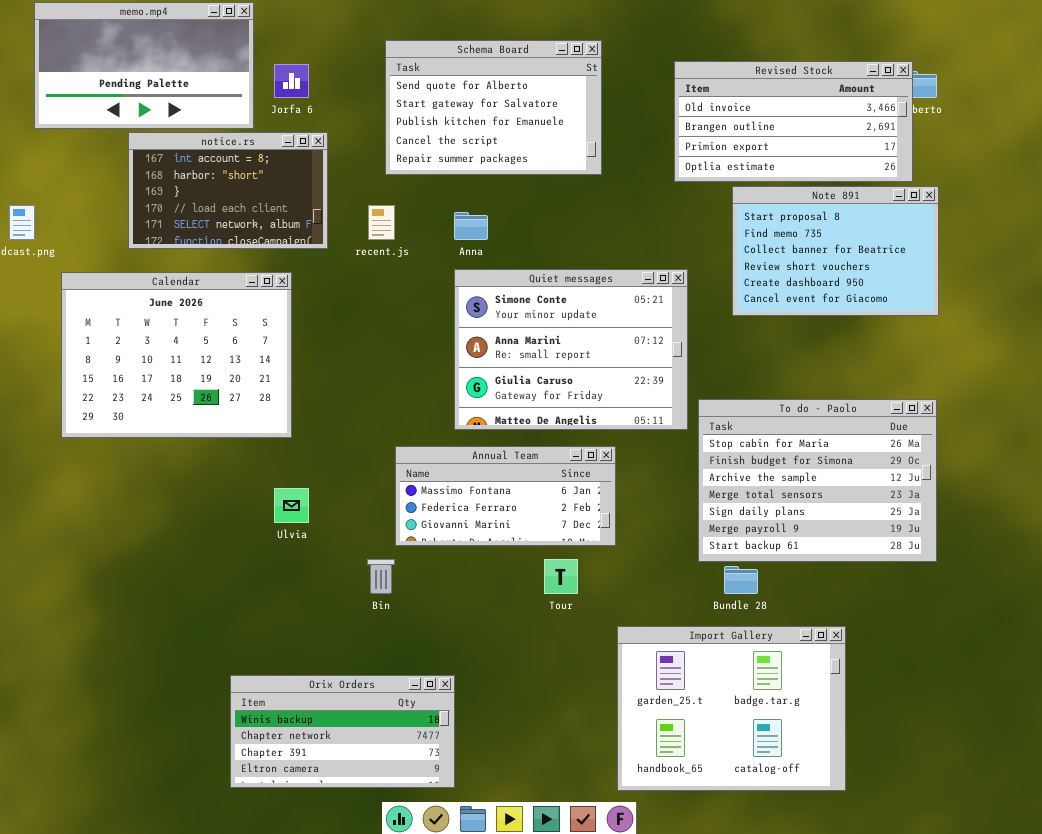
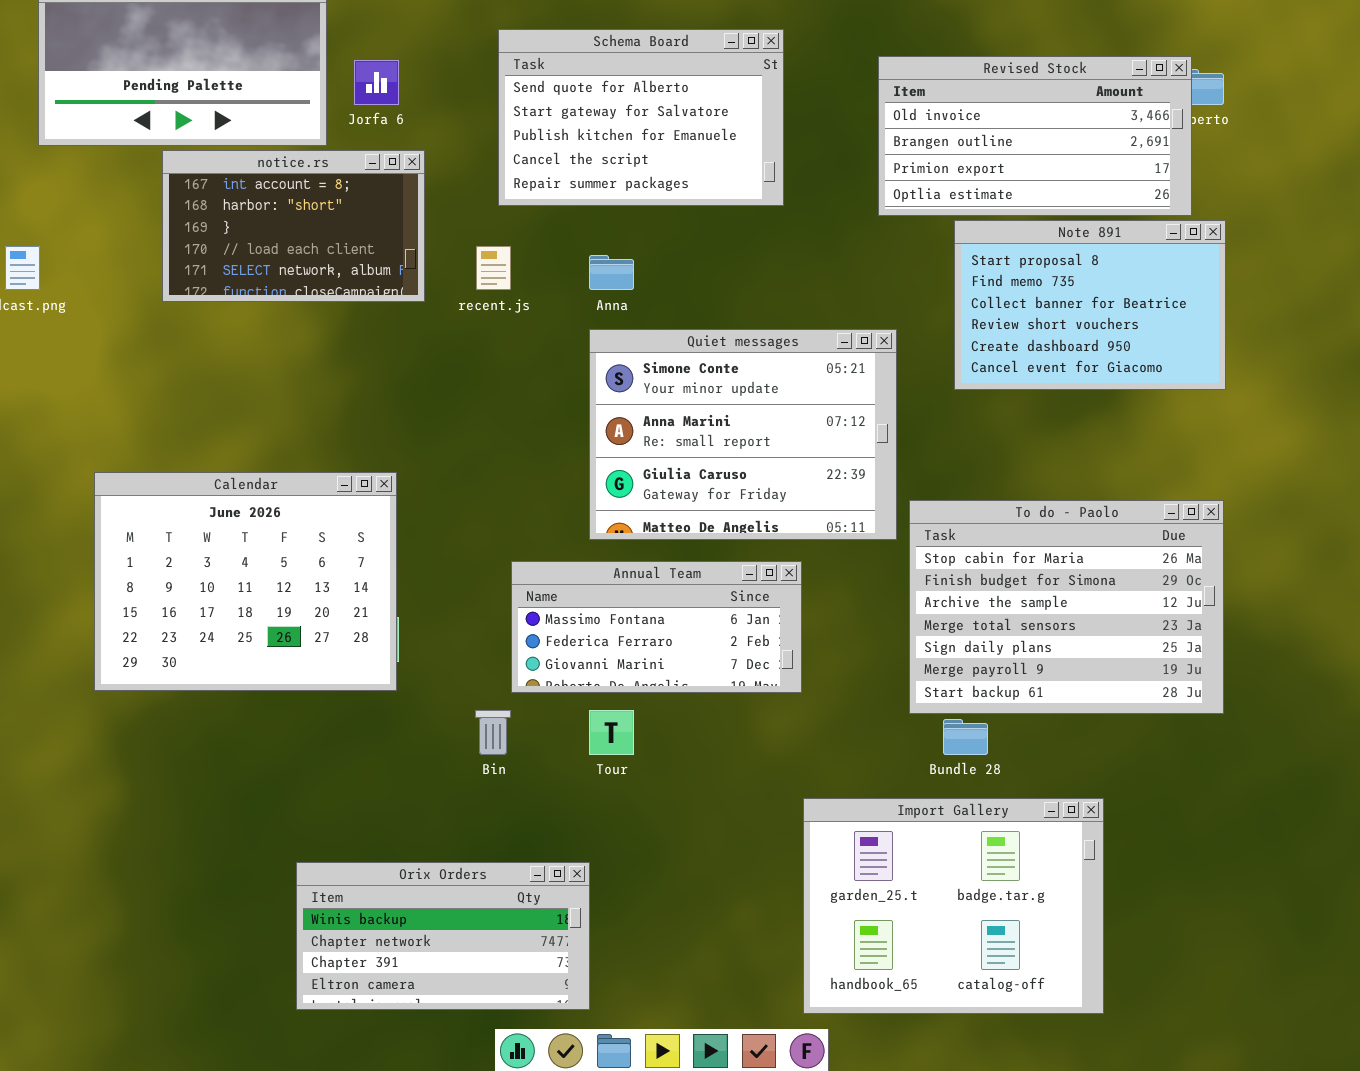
Calendar: [61,272,292,438] -> [94,472,397,691], moved
Tour: [544,559,578,594] -> [589,710,634,755], moved

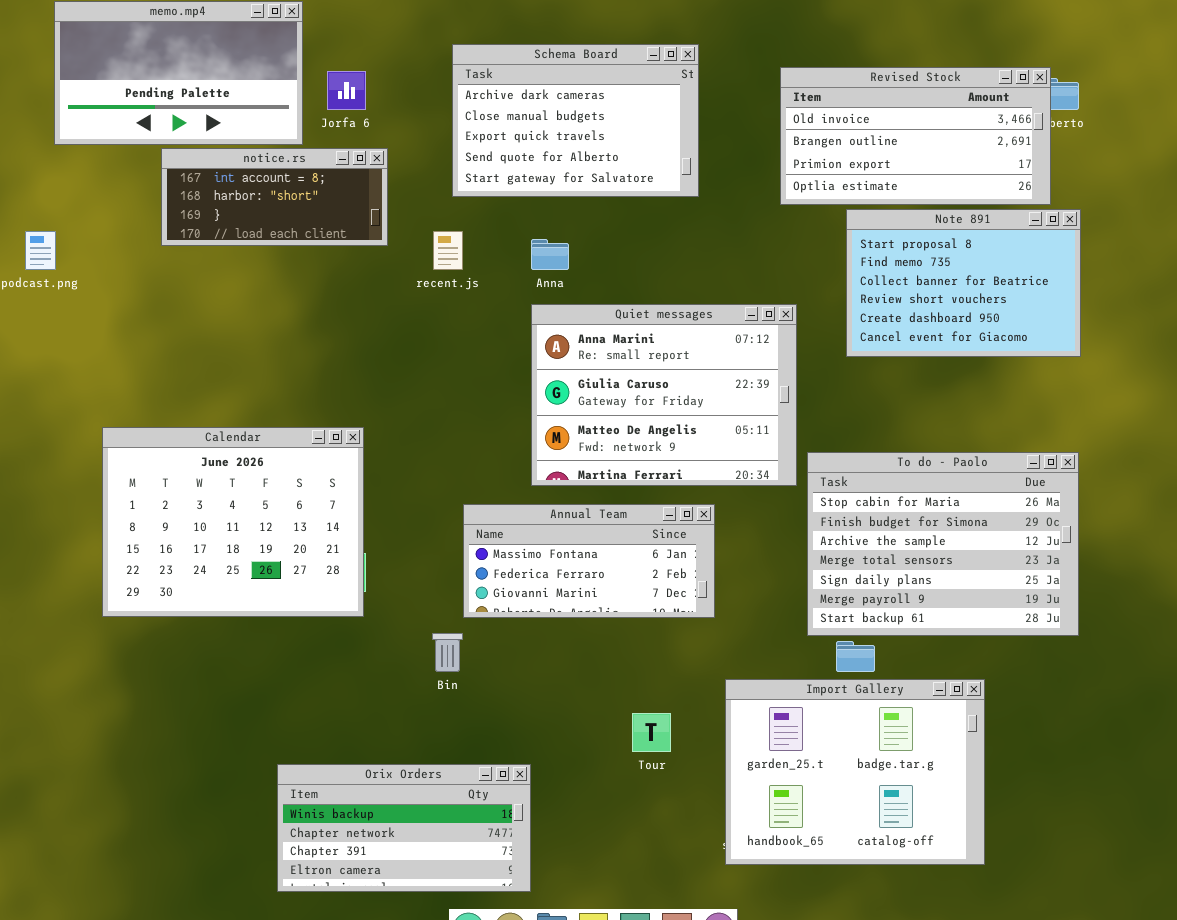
Schema Board: [498,29,784,206] -> [452,44,699,197], scrolled up 3 rows
notice.rs: [162,150,425,302] -> [161,148,388,246], resized
Quiet messages: [589,329,897,540] -> [531,304,797,486], scrolled down 1 row
Tour: [589,710,634,755] -> [632,713,671,752], moved
Import Gallery: [803,798,1104,1014] -> [725,679,985,865], moved

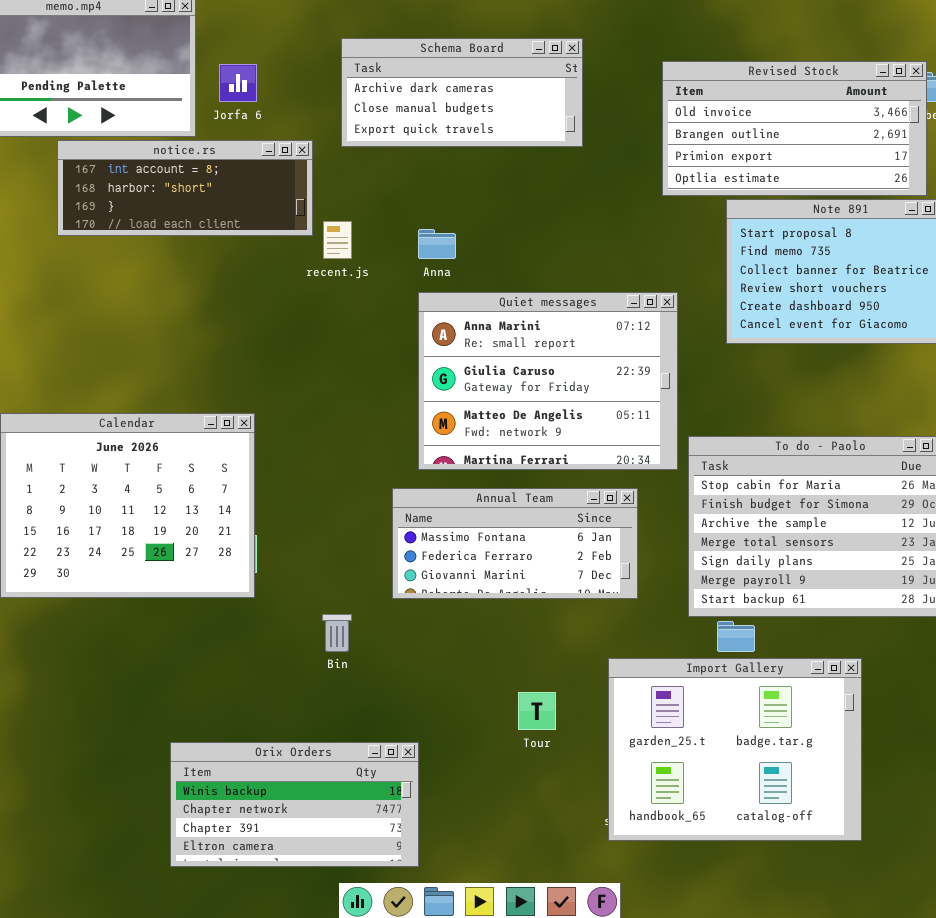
Schema Board: [452,44,699,197] -> [341,38,583,147], resized
notice.rs: [161,148,388,246] -> [57,140,313,236], resized
Annual Team: [463,504,715,618] -> [392,488,638,599], moved

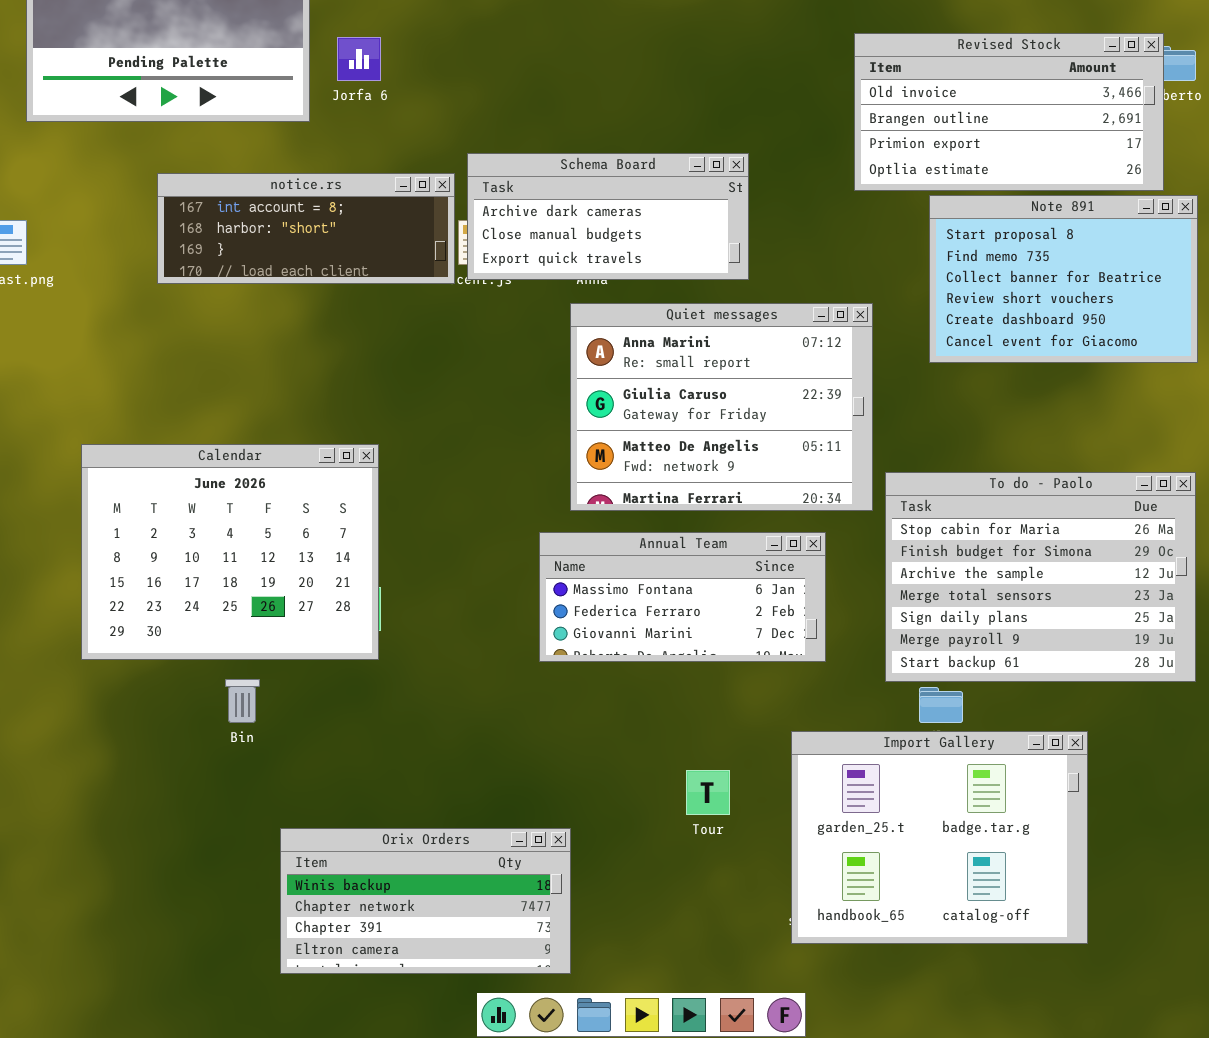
Schema Board: [341,38,583,147] -> [467,153,749,280], moved
notice.rs: [57,140,313,236] -> [157,173,455,284], moved
Bin: [322,614,352,652] -> [225,679,260,723], moved

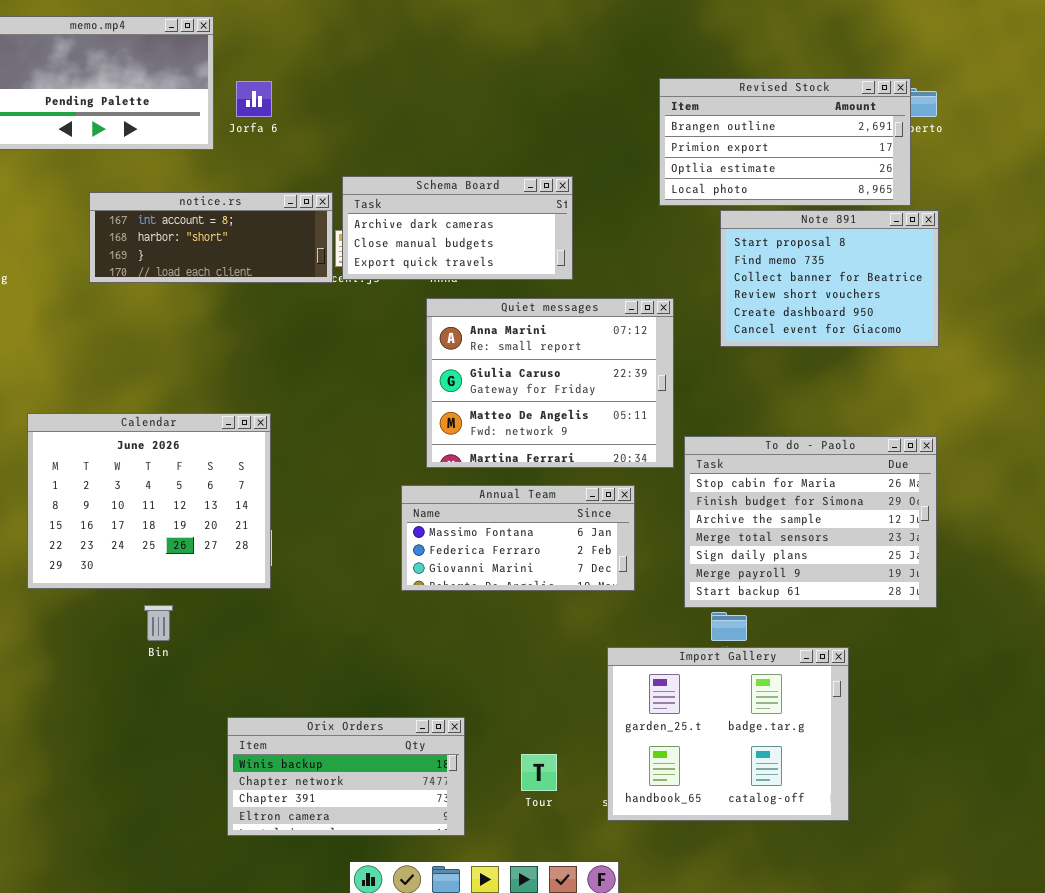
Revised Stock: [854,33,1164,191] -> [659,78,911,206], scrolled down 1 row
Tour: [686,770,730,815] -> [521,754,557,791], moved
Orix Orders: [280,828,571,974] -> [227,717,465,836], moved

